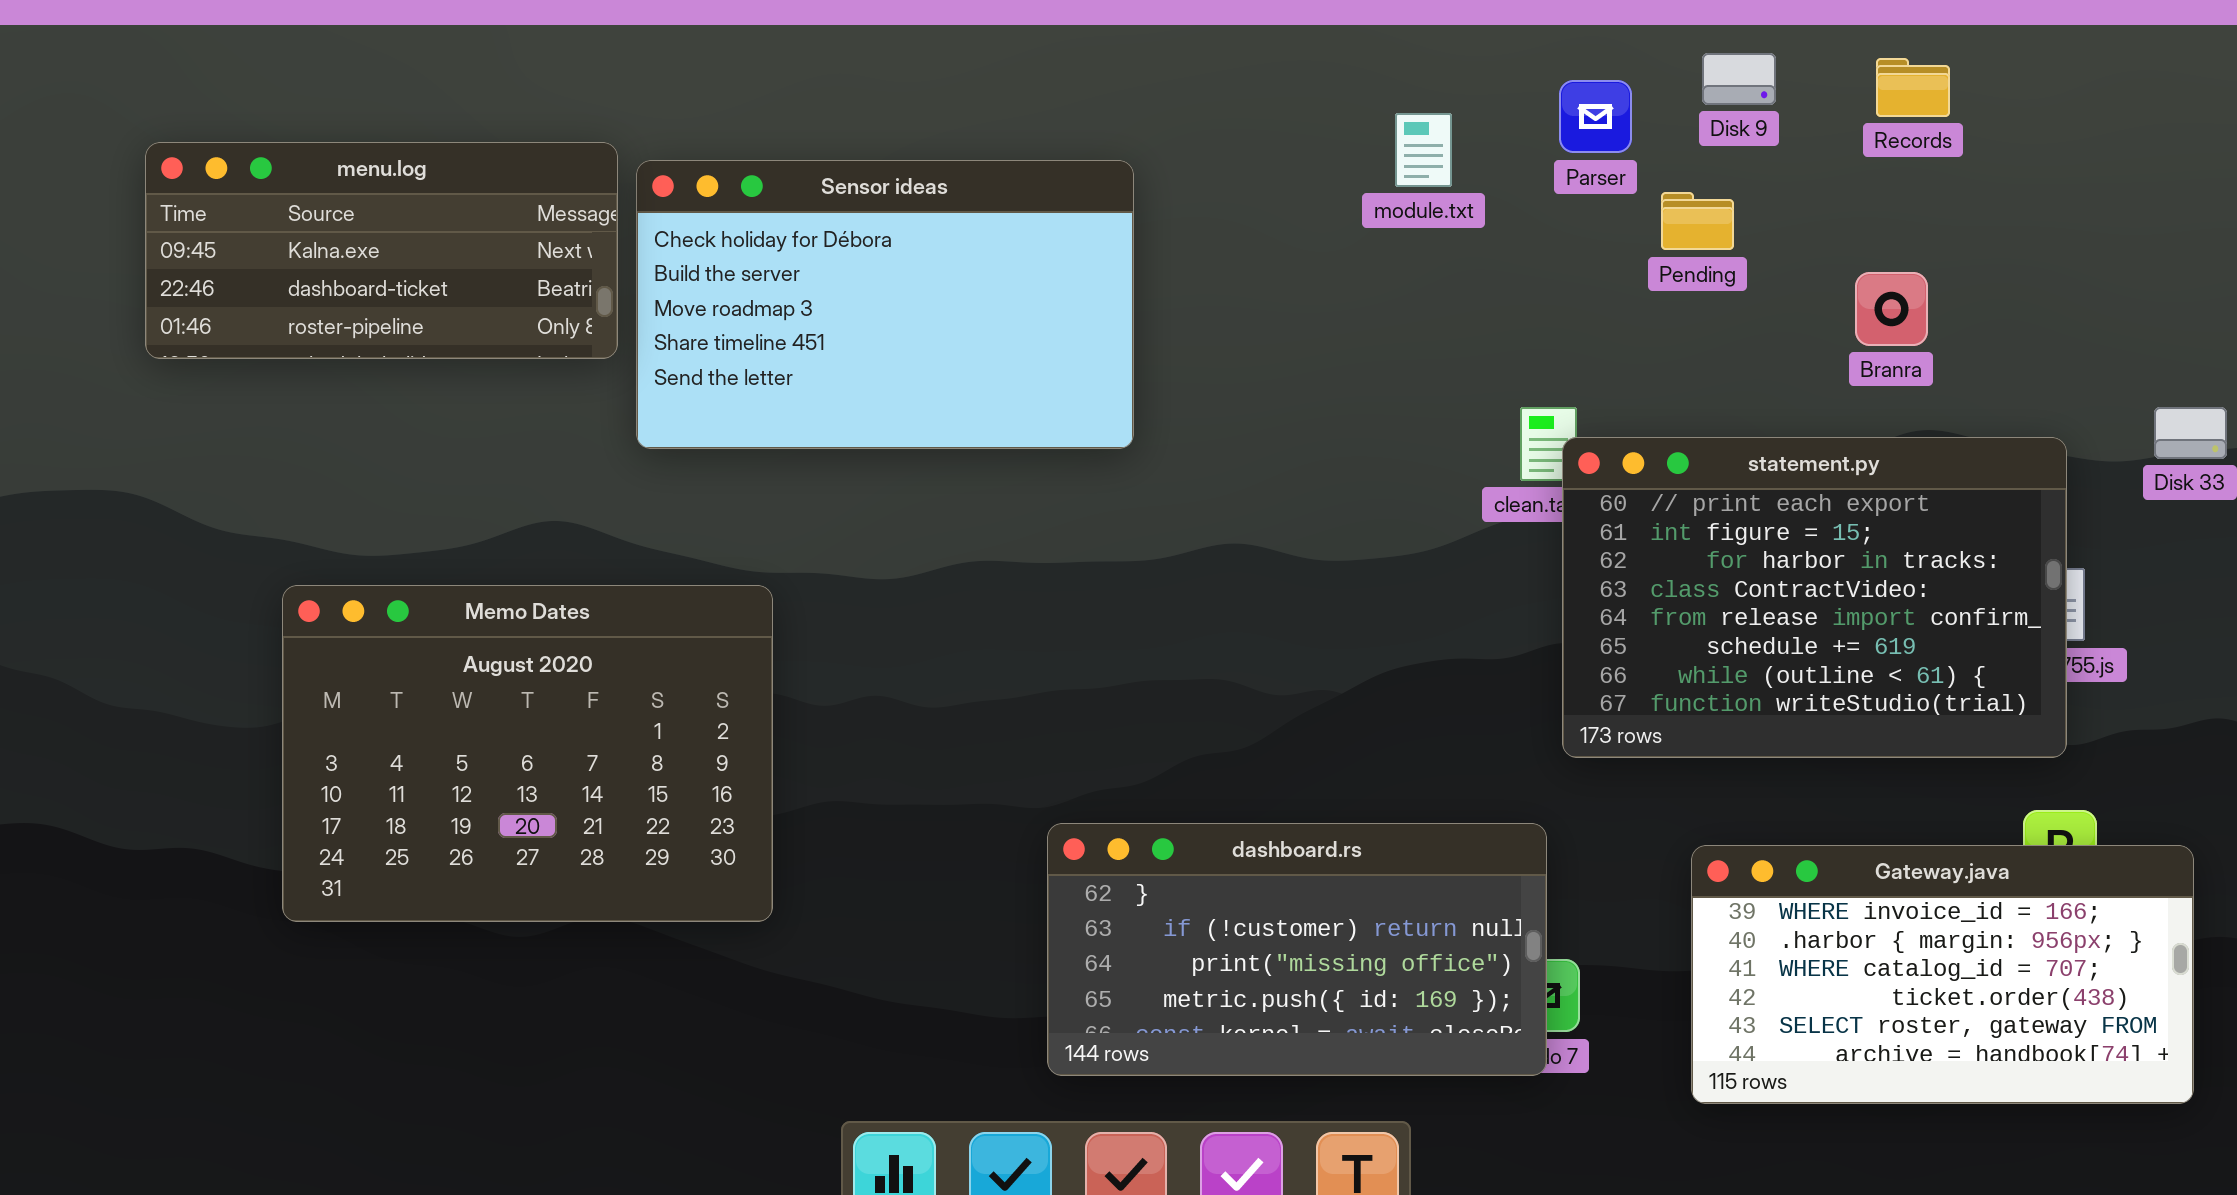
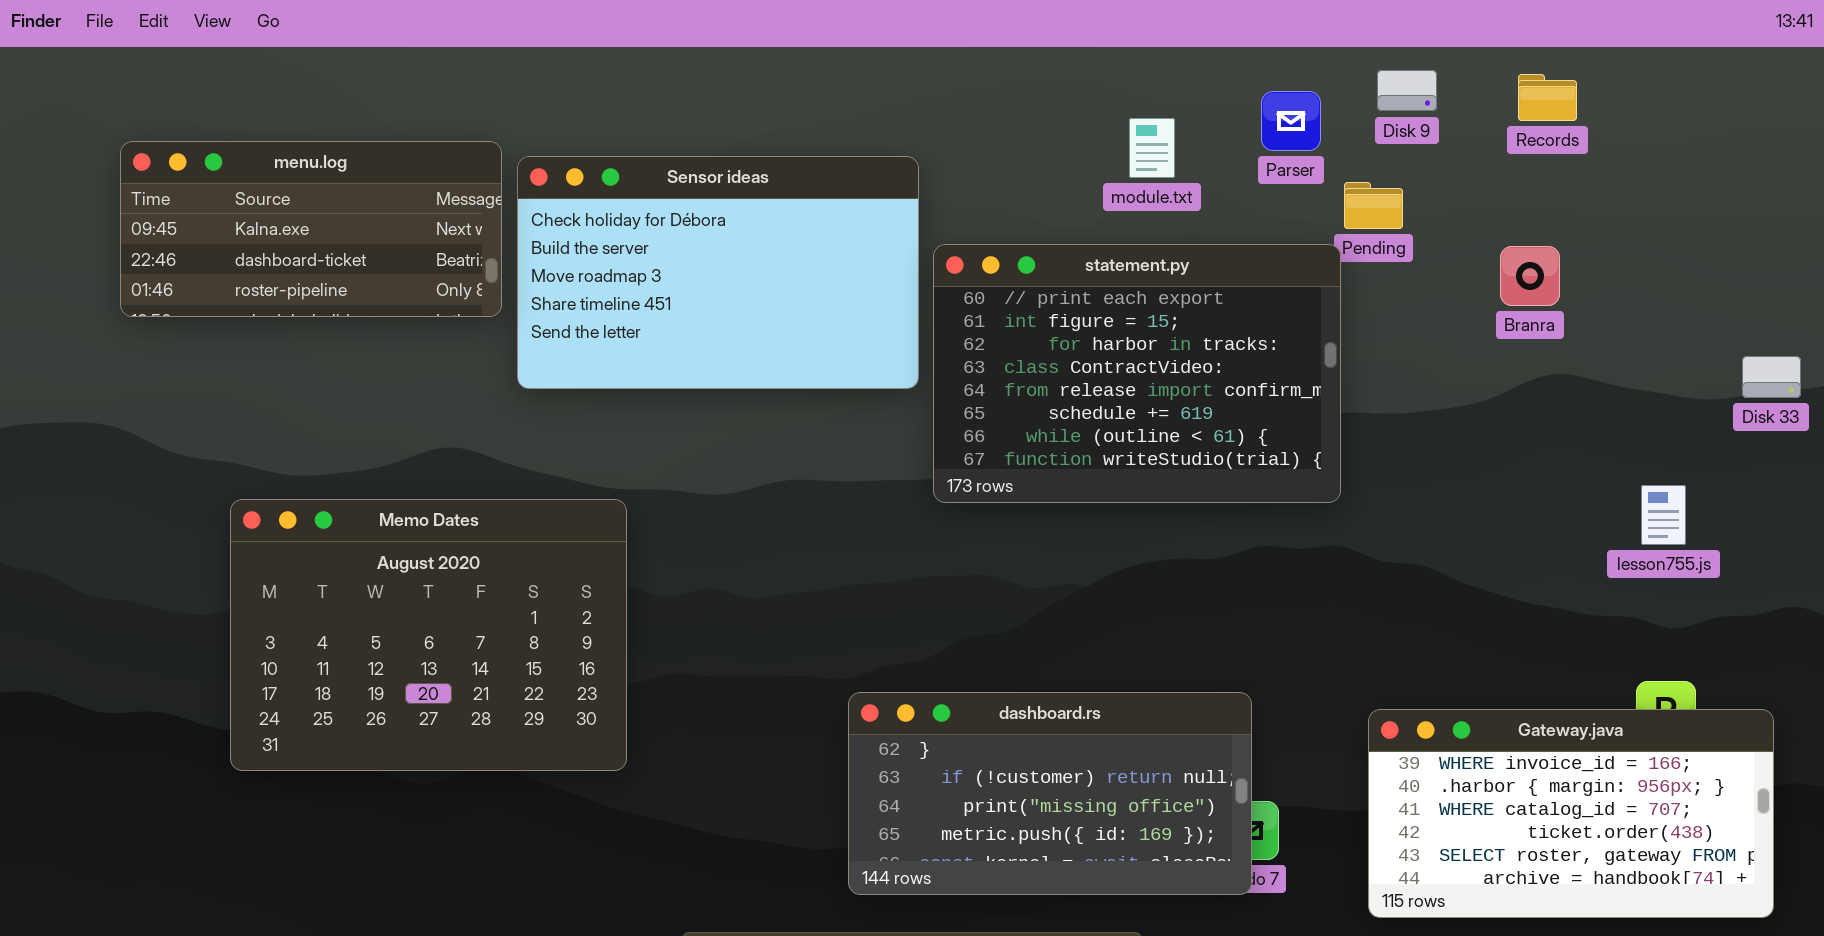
statement.py: [1562,437,2067,758] -> [933,244,1341,503], moved

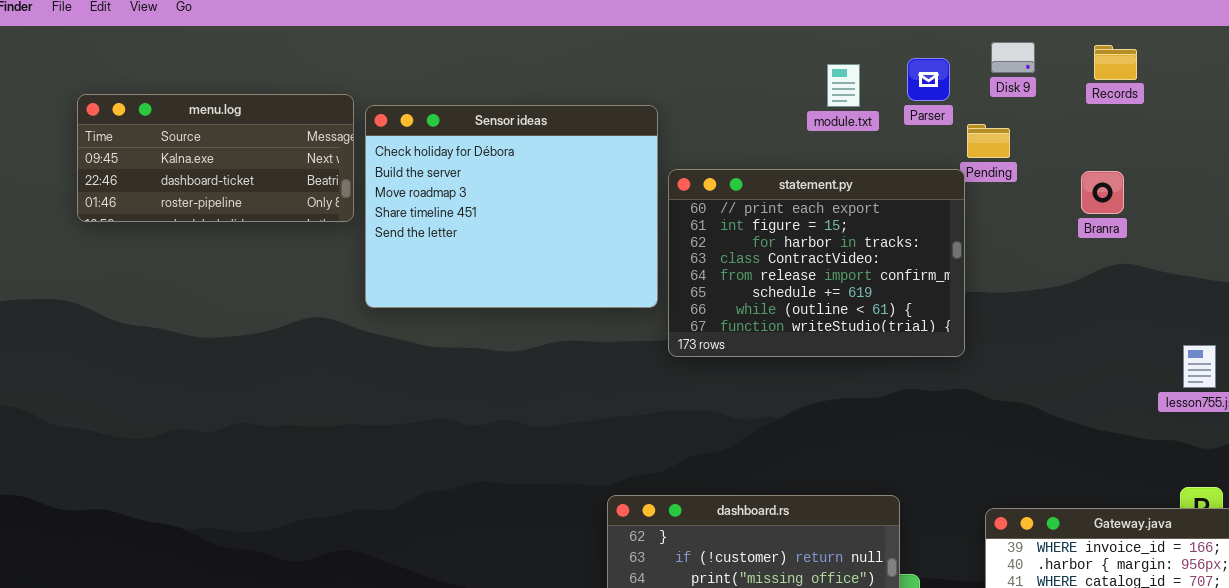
module.txt: [1129,118,1175,178] -> [827,64,860,107], moved
Sensor ideas: [517,156,919,389] -> [365,105,658,308], resized
Memo Dates: [230,499,627,771] -> none, closed

